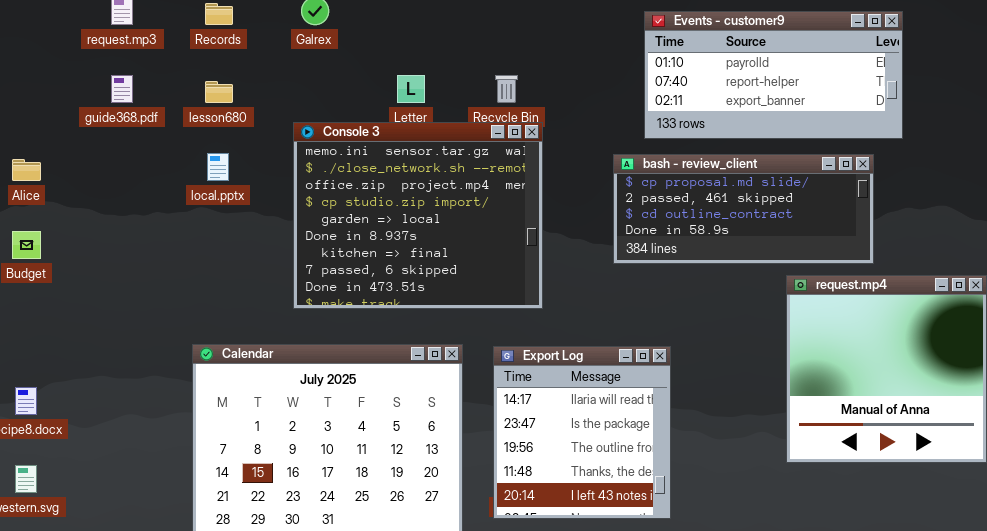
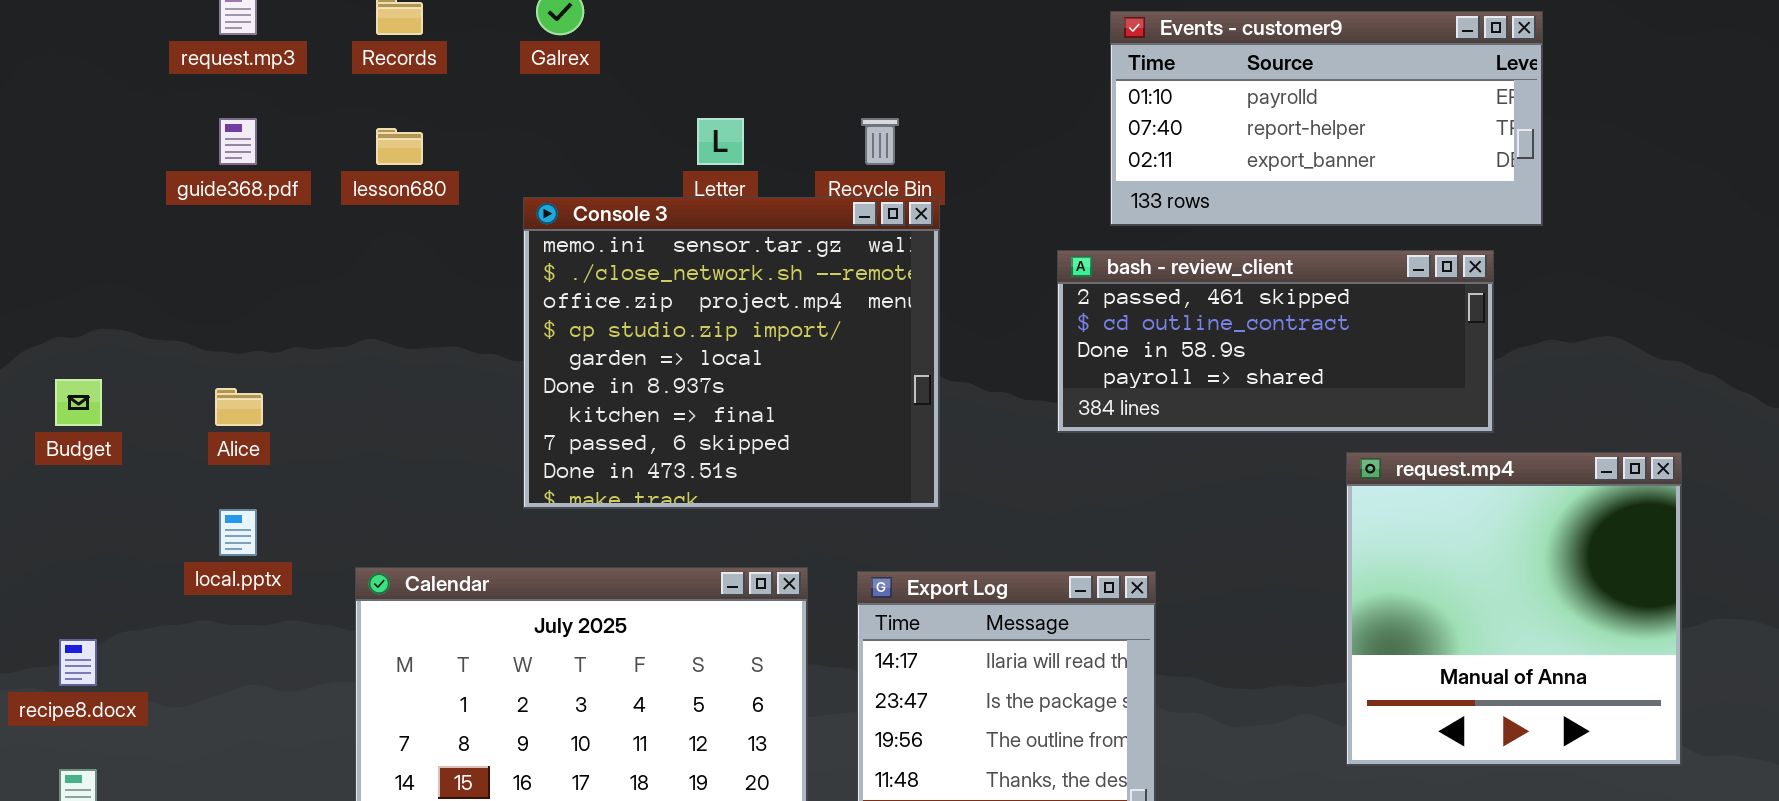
local.pptx: [207,153,229,181] -> [219,509,257,556], moved
bash - review_client: [613,154,874,264] -> [1057,250,1494,433], scrolled down 1 row
Alice: [12,159,41,181] -> [215,388,263,426], moved

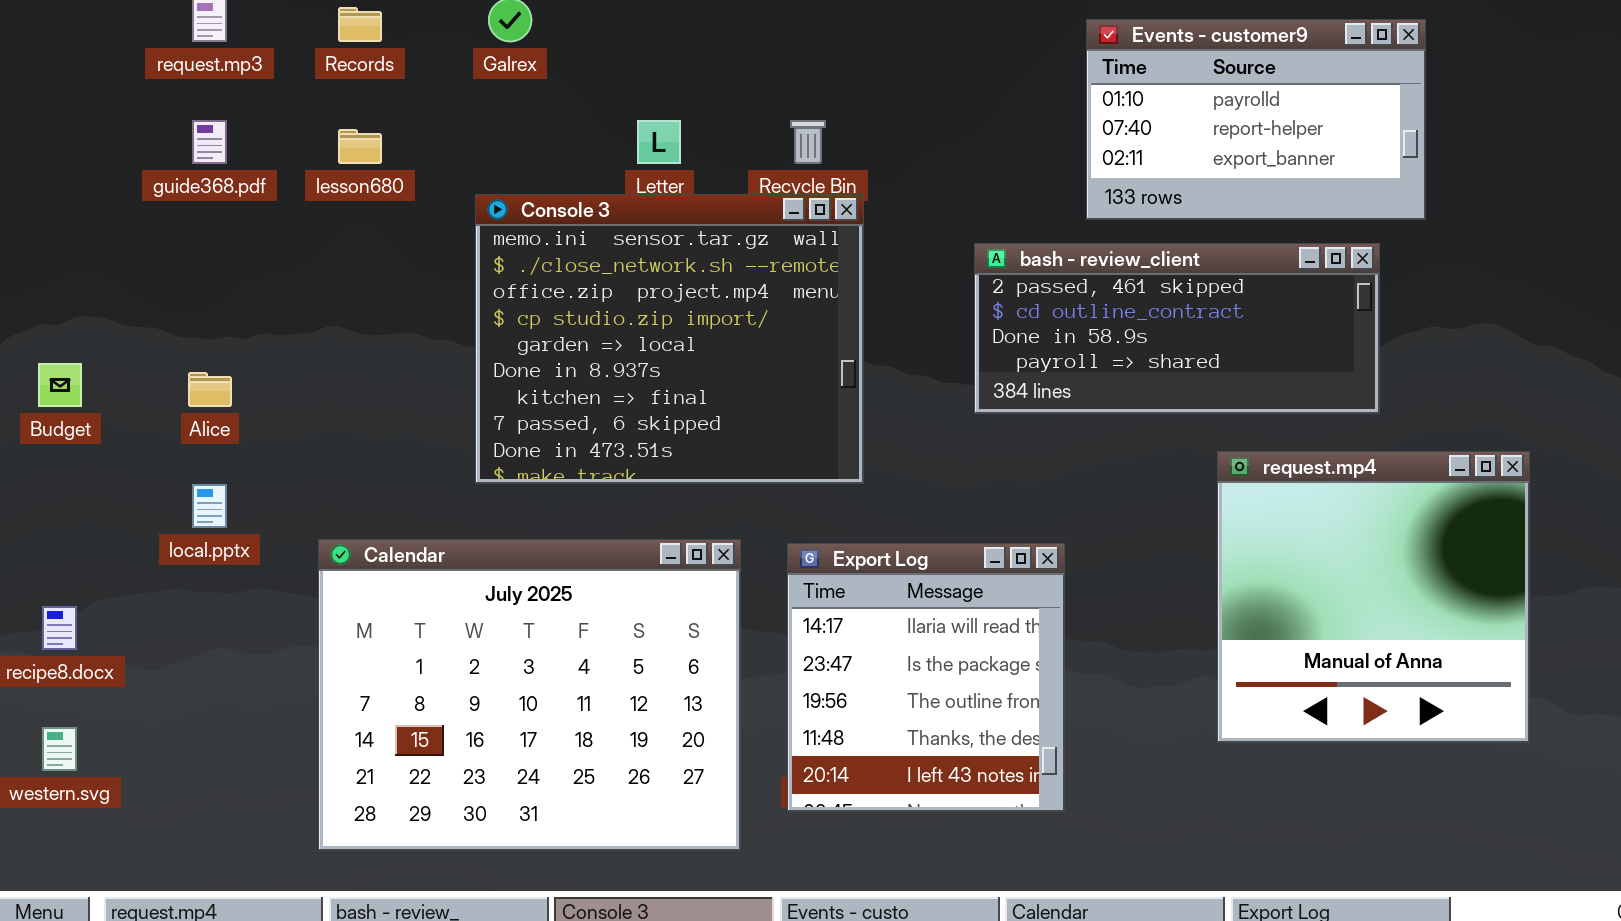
Events - customer9: [1110,11,1543,226] -> [1086,19,1426,220], resized
request.mp4: [1346,452,1682,766] -> [1217,451,1530,743], moved

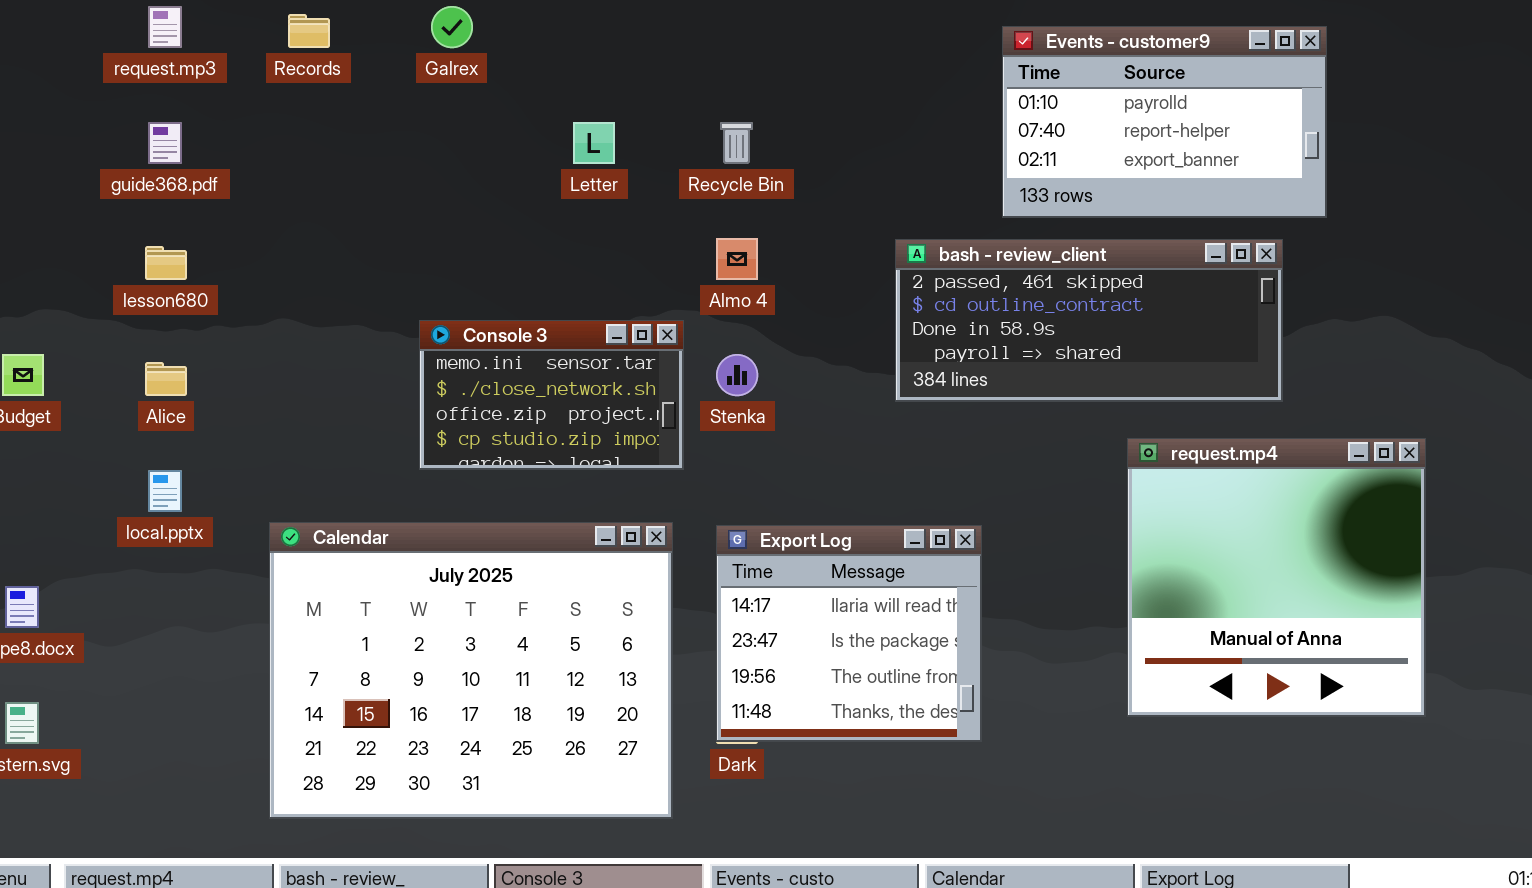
lesson680: [338,129,382,164] -> [145,246,187,280], moved
Console 3: [475,194,864,484] -> [419,320,684,470], resized
Export Log: [787,543,1065,812] -> [716,525,982,742], resized

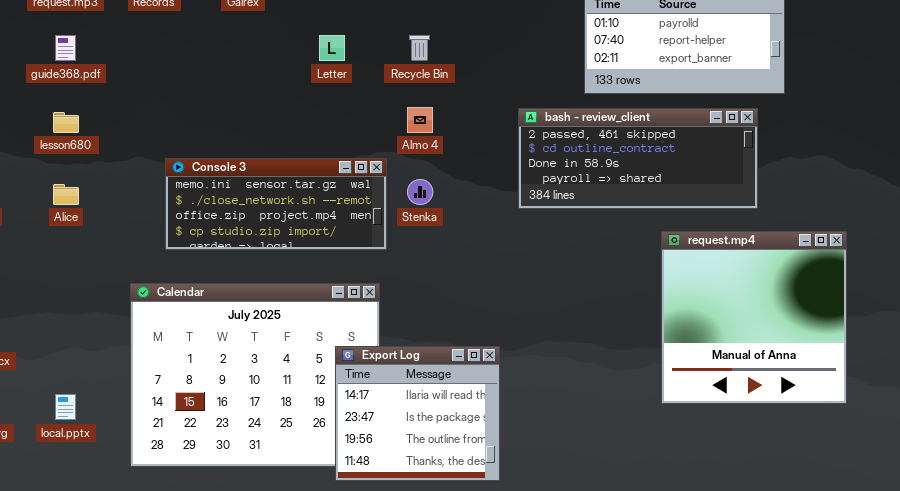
Console 3: [419,320,684,470] -> [165,158,387,250], resized
local.pptx: [148,470,182,512] -> [55,394,76,420], moved
Export Log: [716,525,982,742] -> [335,346,500,481], moved

